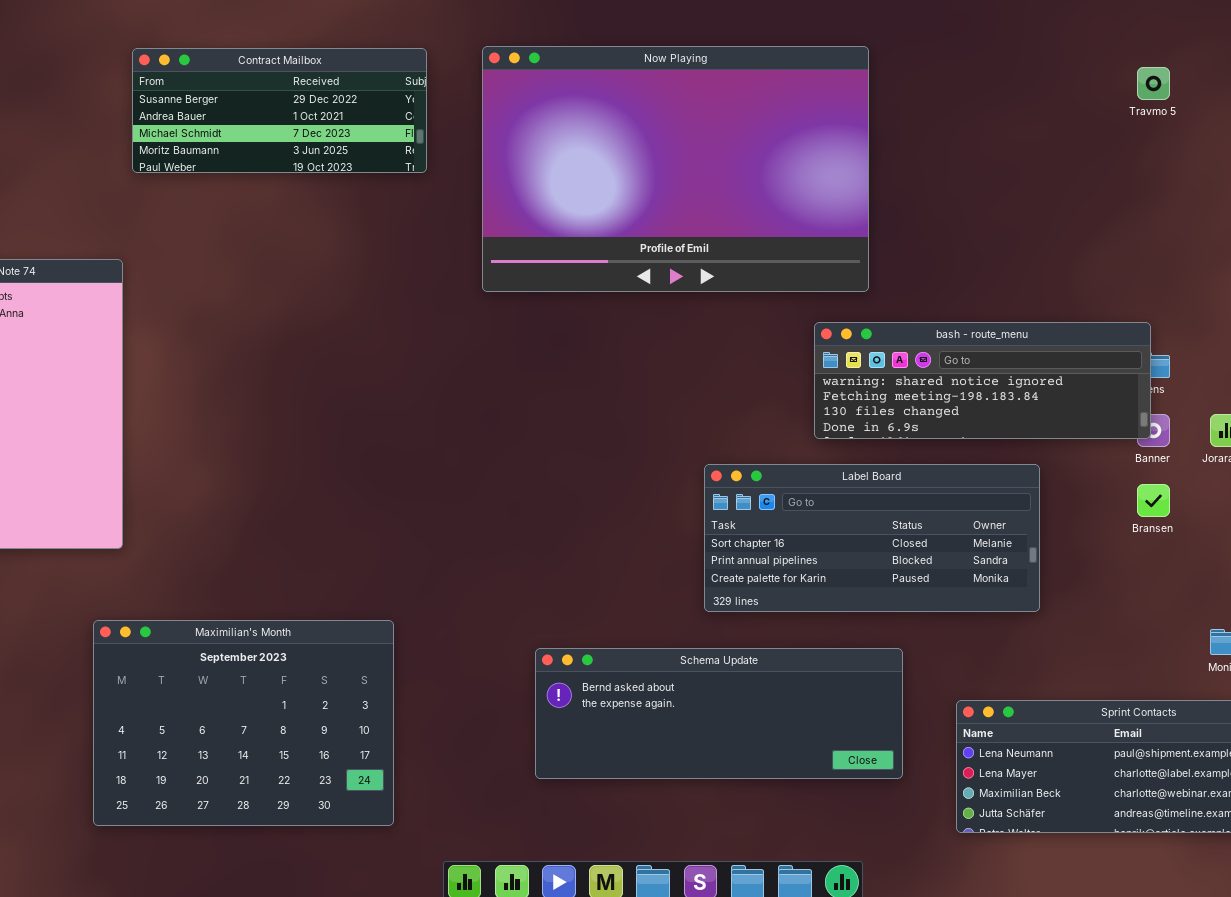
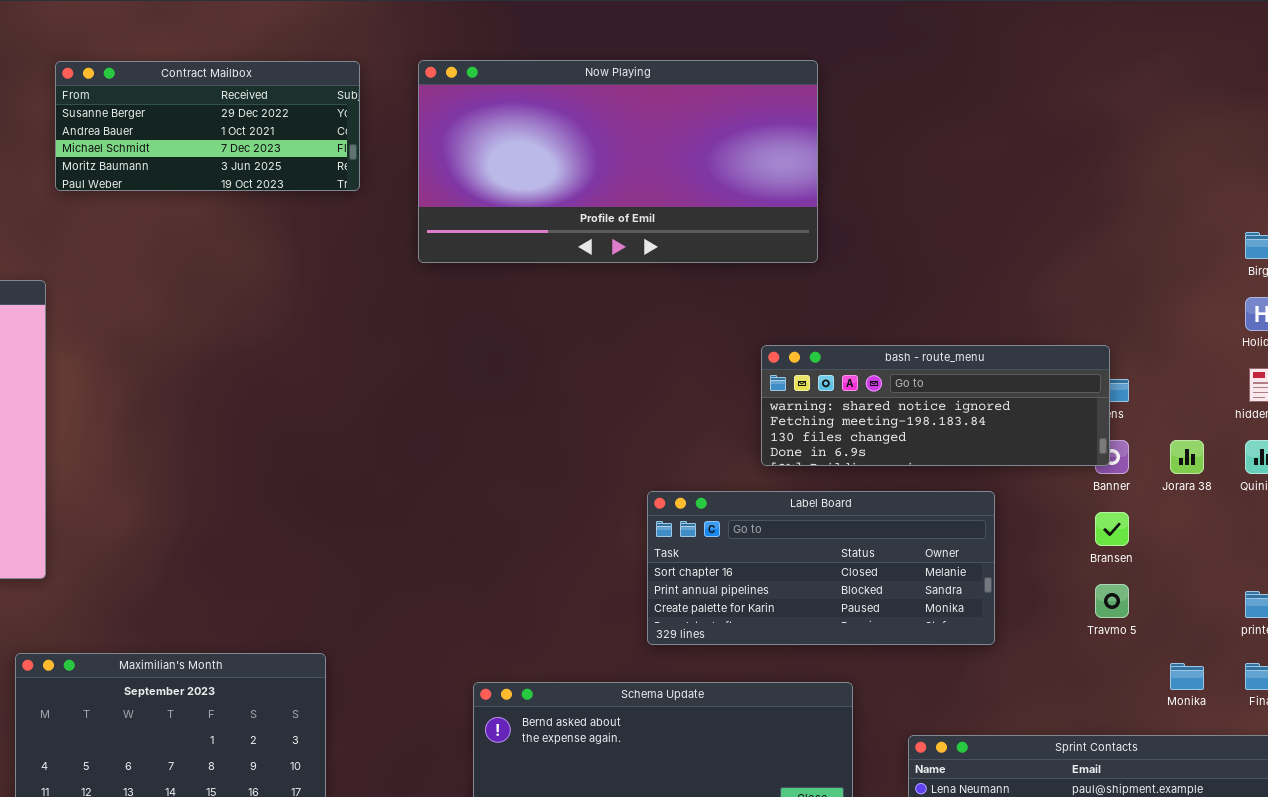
Now Playing: [482,46,869,292] -> [418,60,818,263], resized
Travmo 5: [1137,67,1170,100] -> [1095,584,1129,618], moved

